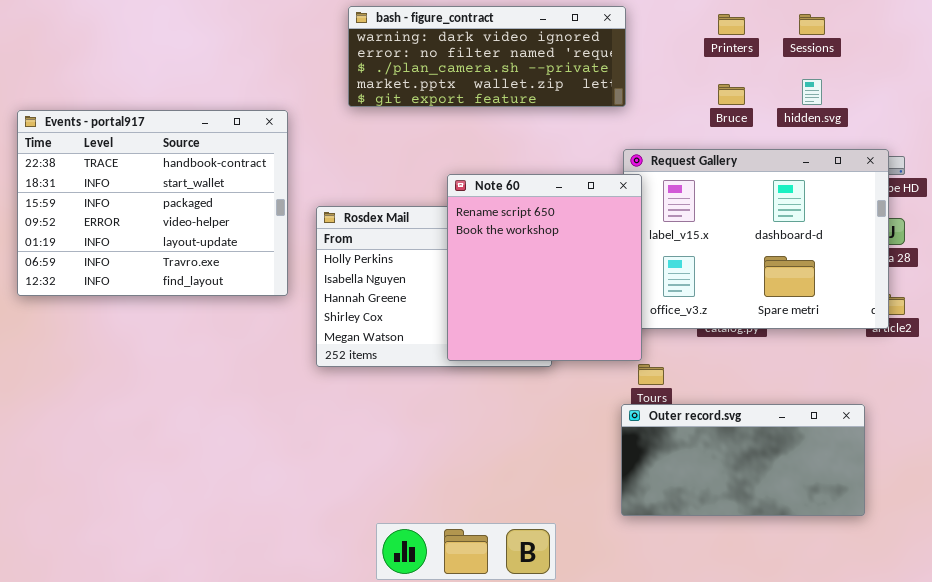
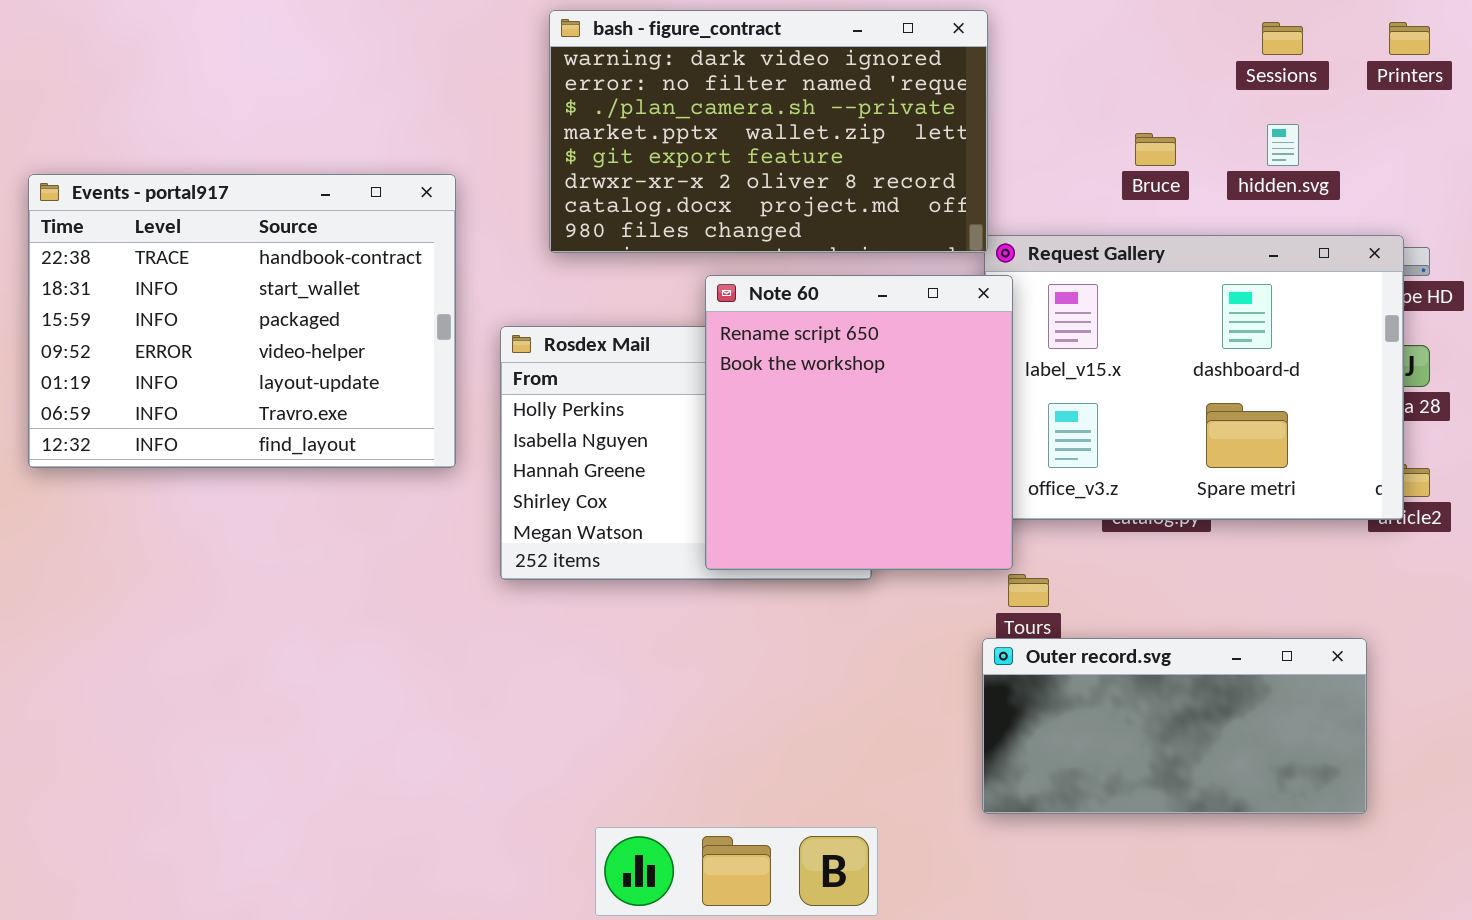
bash - figure_contract: [348,6,626,107] -> [549,10,988,253], resized
Printers: [718,14,745,35] -> [1389,22,1430,55], moved

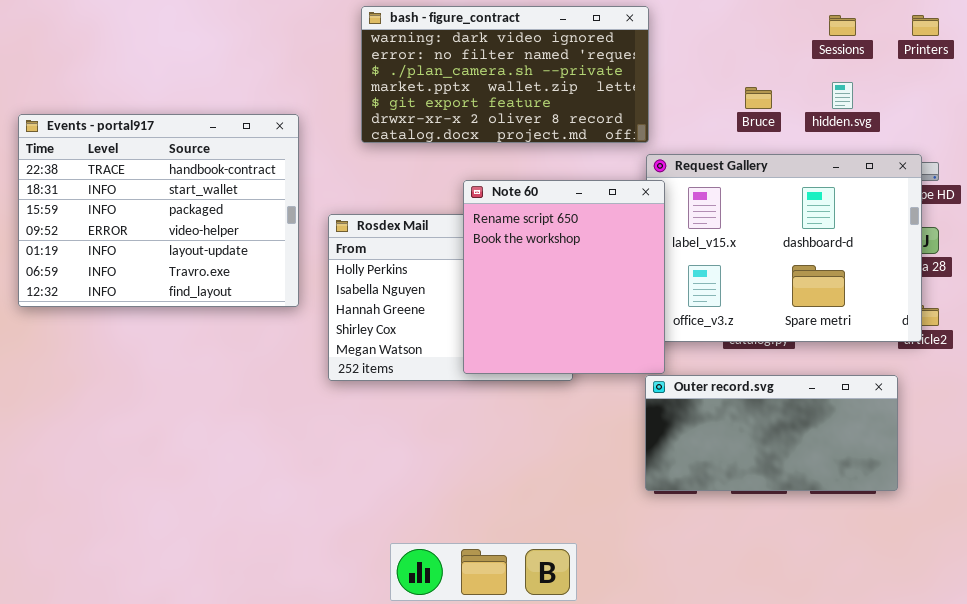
bash - figure_contract: [549,10,988,253] -> [361,6,649,143], resized
Outer record.svg: [982,638,1367,814] -> [645,375,898,491], moved

